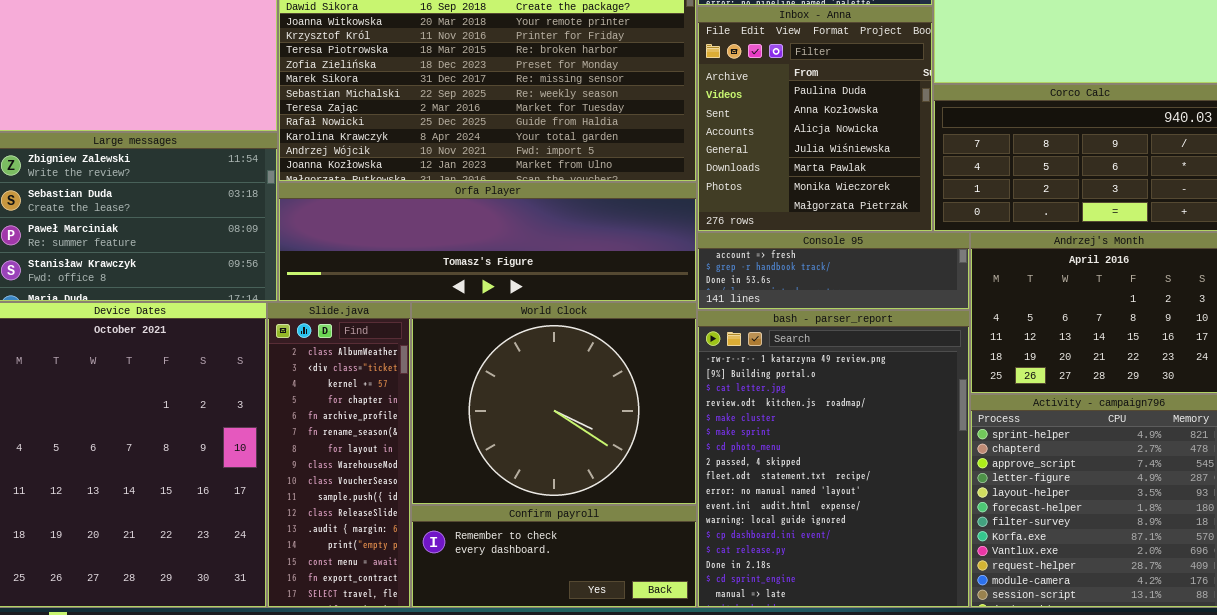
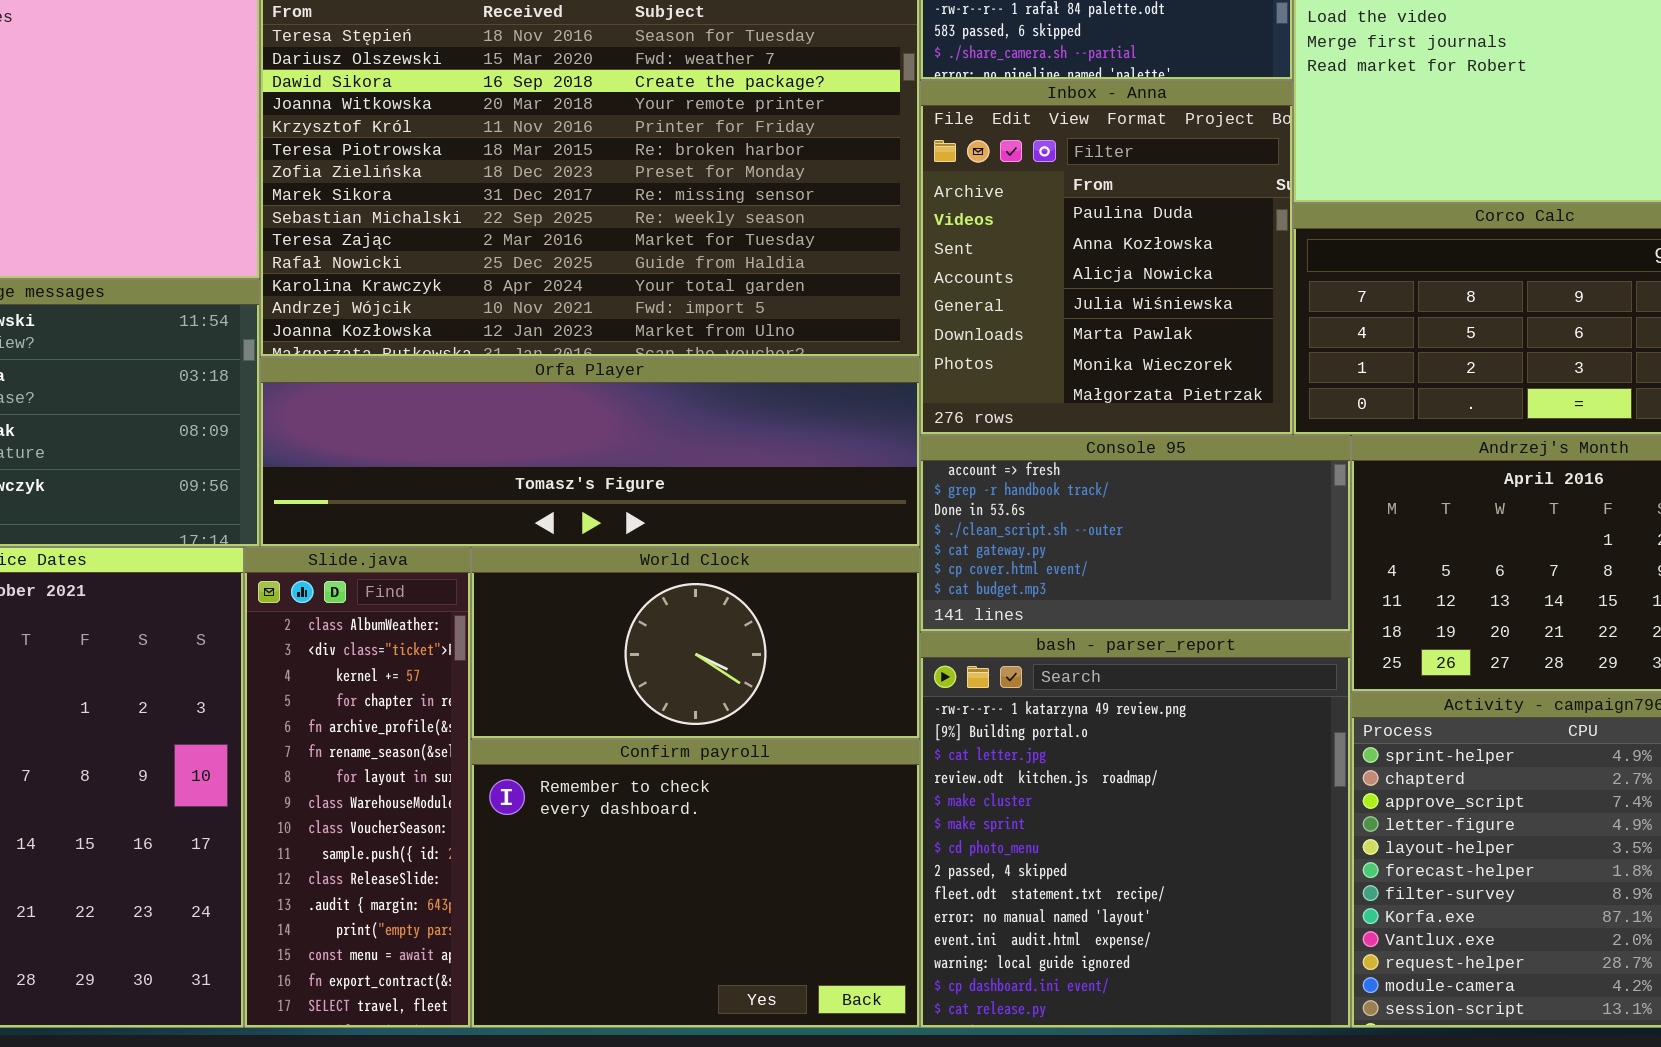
Console 95: [697,232,970,310] -> [920,435,1351,632], resized
World Clock: [411,302,697,505] -> [471,547,920,739], resized
bash - parser_report: [697,310,970,608] -> [920,632,1351,1028], resized
Confirm payroll: [411,505,697,608] -> [471,739,920,1028], resized

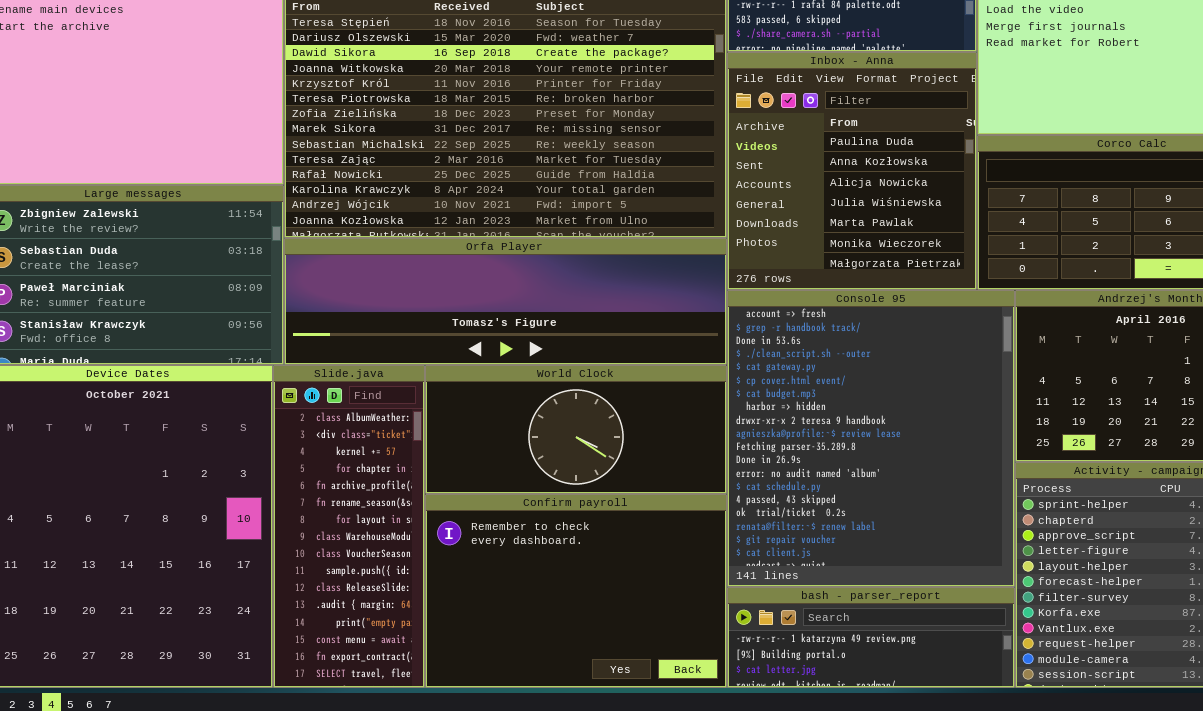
Console 95: [920,435,1351,632] -> [727,290,1015,587], resized
bash - parser_report: [920,632,1351,1028] -> [727,587,1015,688], resized

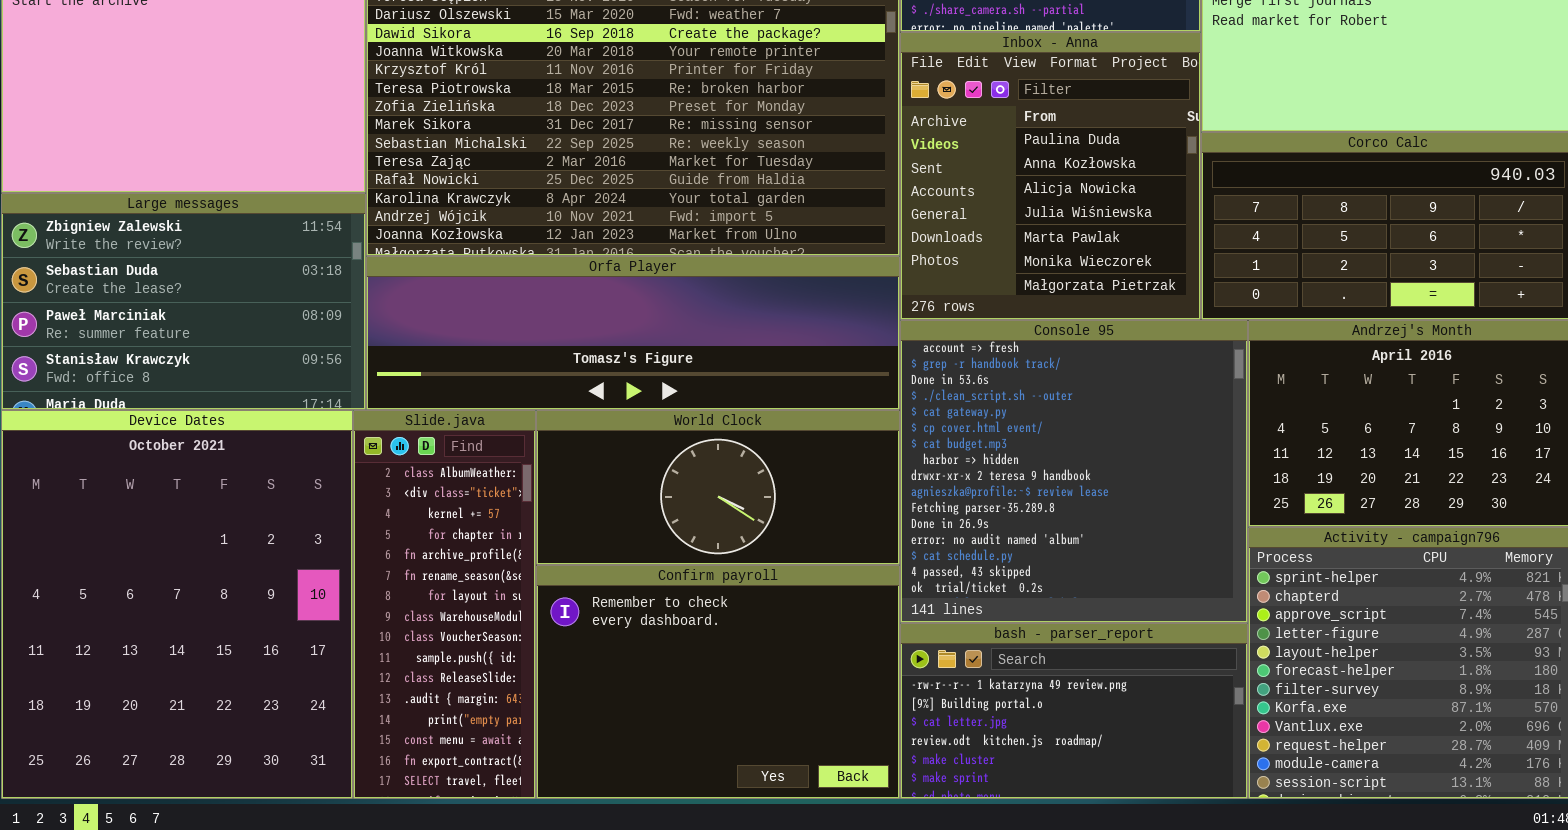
Console 95: [727,290,1015,587] -> [900,320,1248,623], resized
bash - parser_report: [727,587,1015,688] -> [900,623,1248,799], resized

